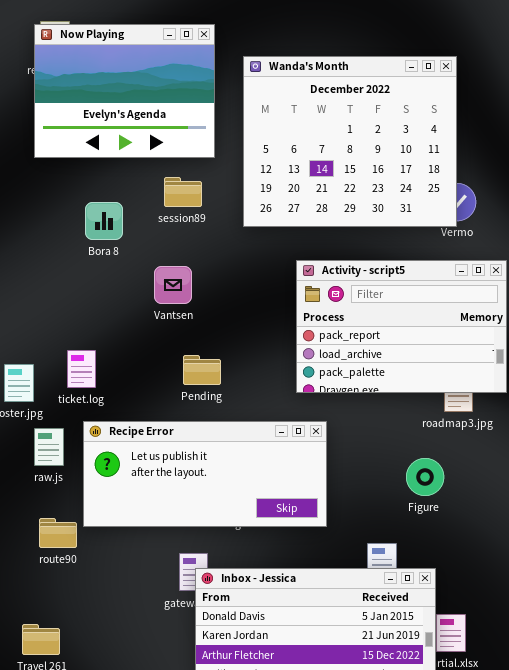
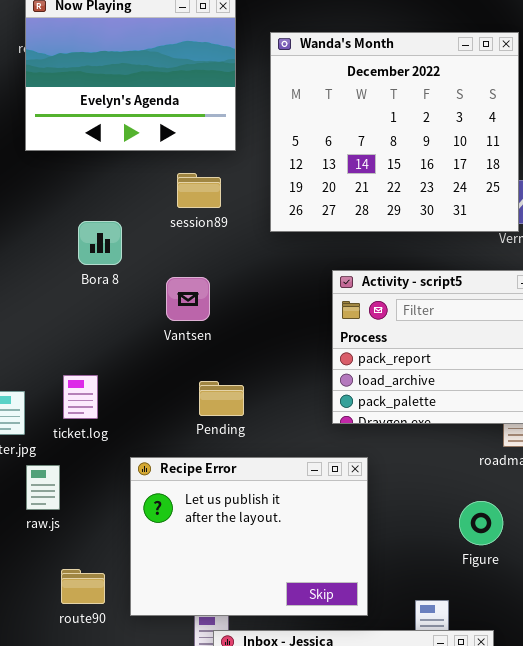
Bora 8: [85,202,123,240] -> [78,221,122,265], moved
Recipe Error: [83,421,327,527] -> [130,457,368,616], resized
route90: [39,518,77,548] -> [61,569,105,604], moved

